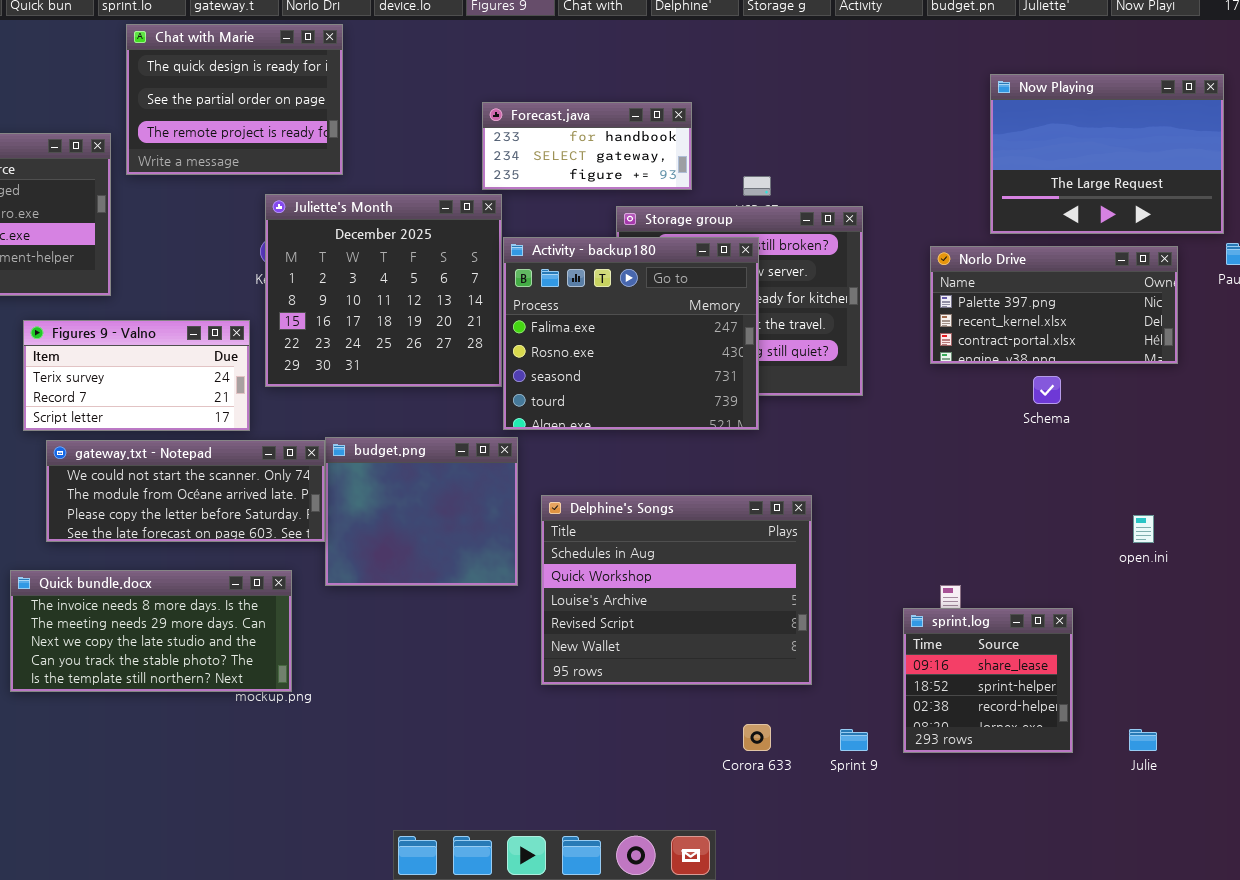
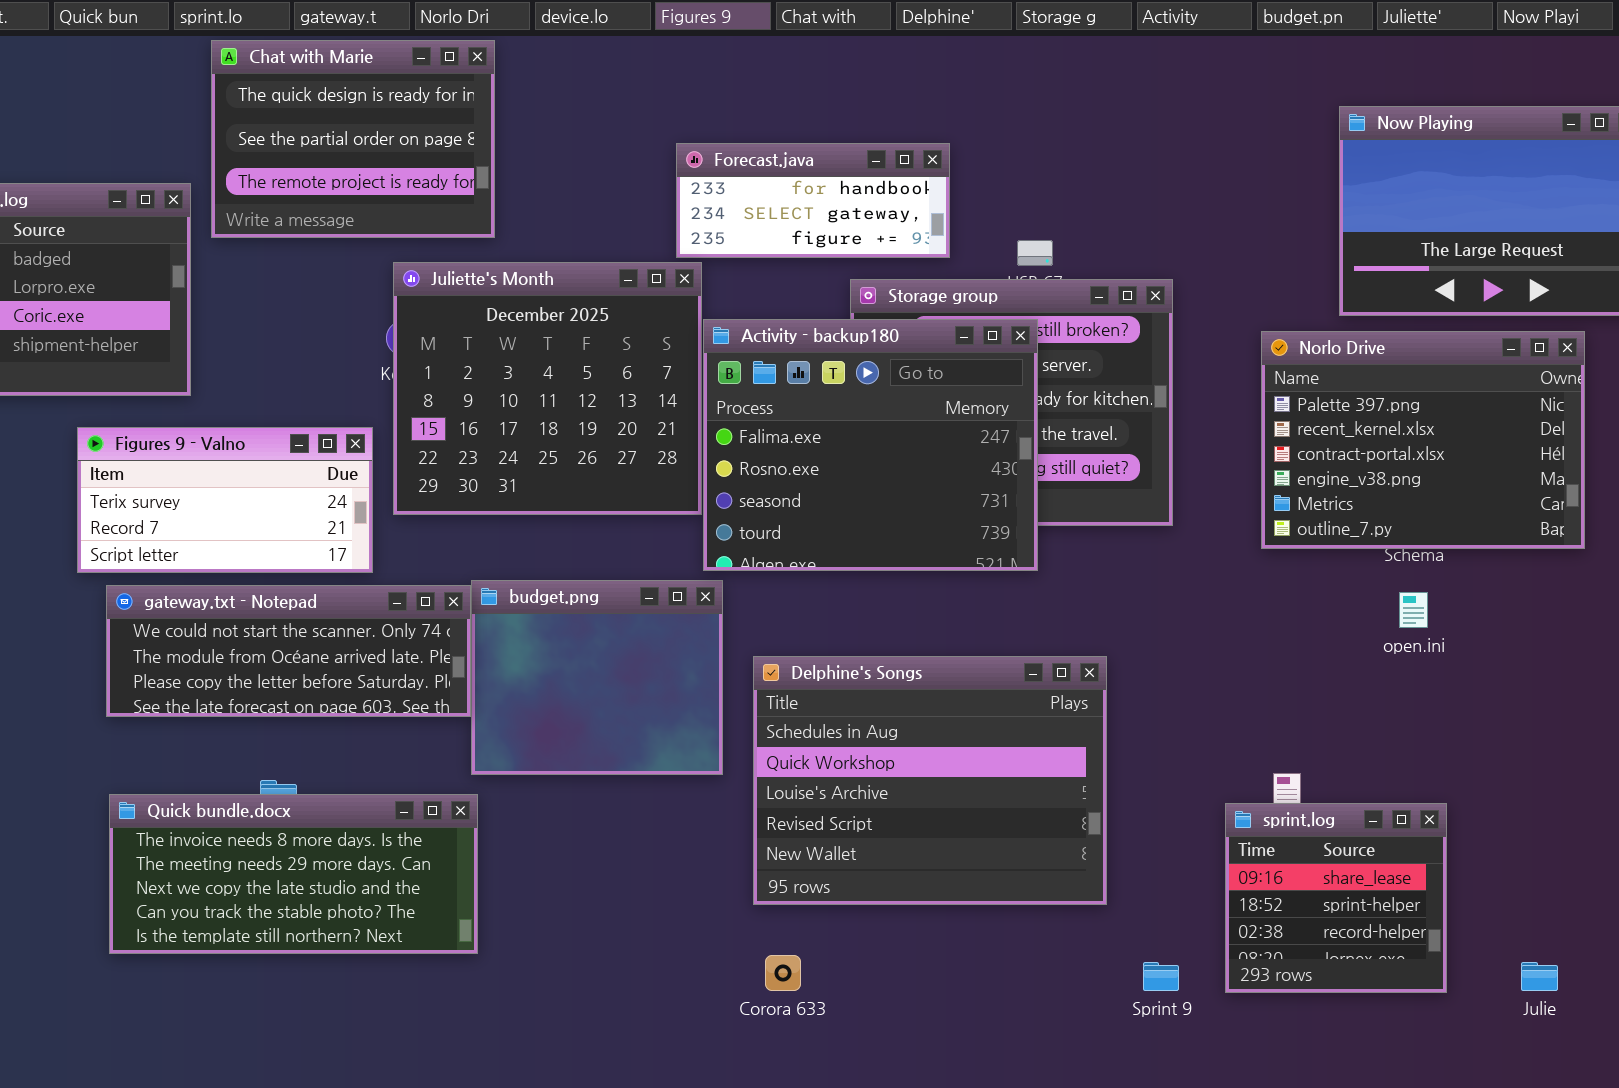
Norlo Drive: [930,246,1178,364] -> [1261,331,1585,549], resized
open.ini: [1133,515,1154,543] -> [1399,592,1428,628], moved
Quick bundle.docx: [10,570,292,692] -> [109,794,478,954], moved
Corora 633: [743,724,771,751] -> [765,955,801,991], moved

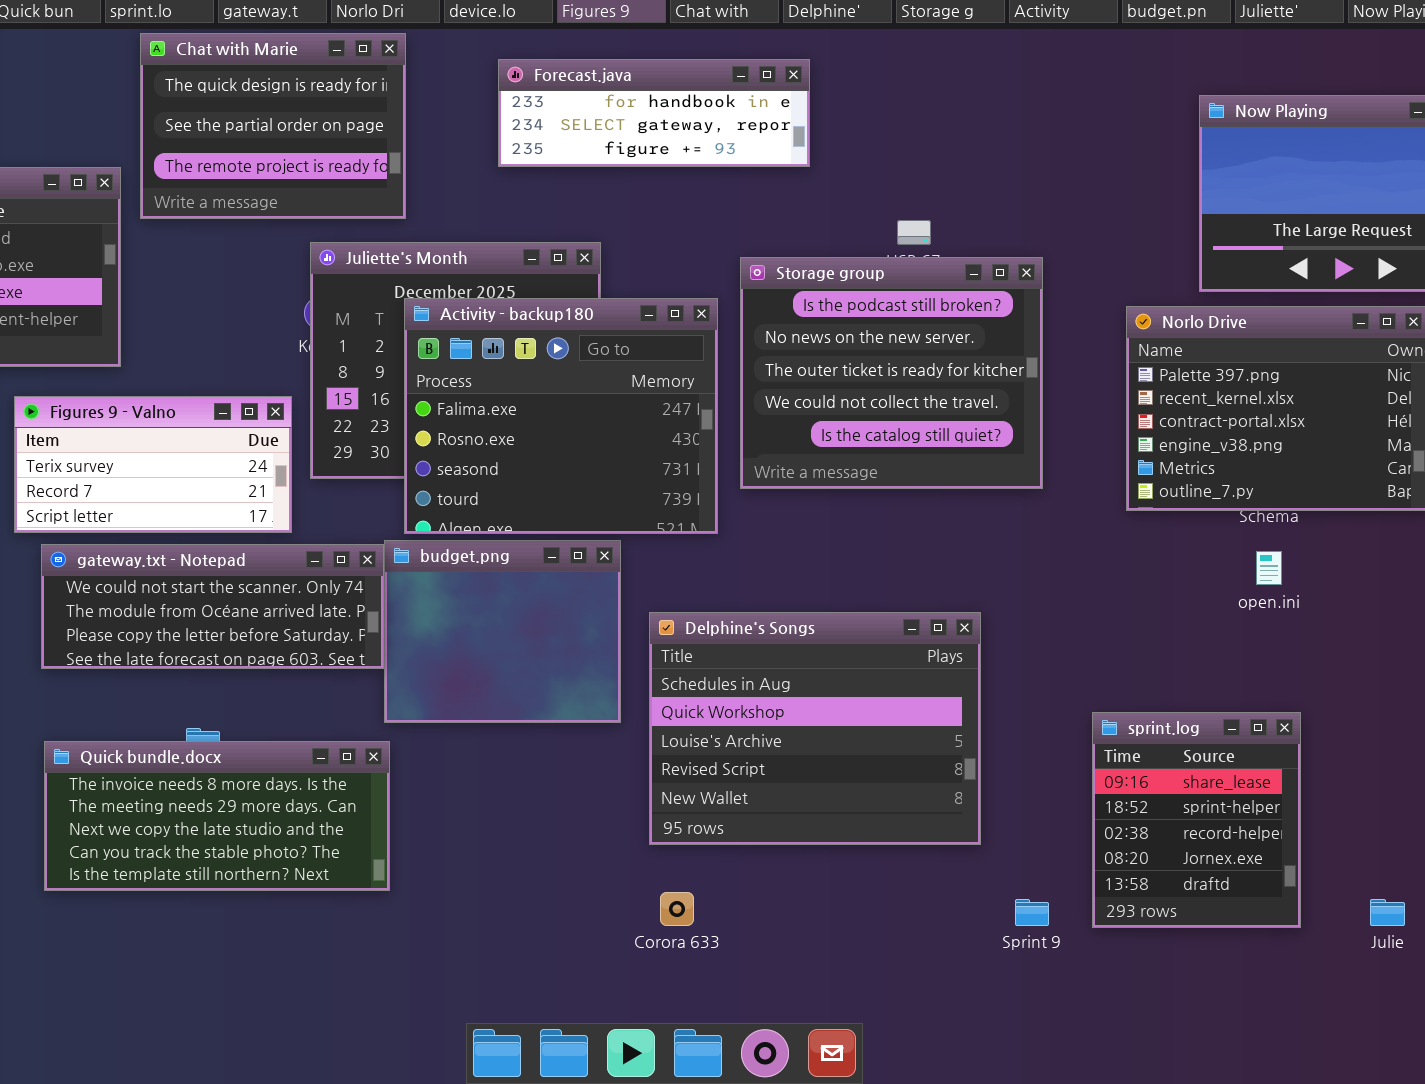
Forecast.java: [676,143,950,258] -> [498,59,810,167], moved, resized
Activity - backup180: [703,319,1038,571] -> [404,298,718,534], moved
sprint.log: [1225,803,1447,993] -> [1092,712,1301,928], resized

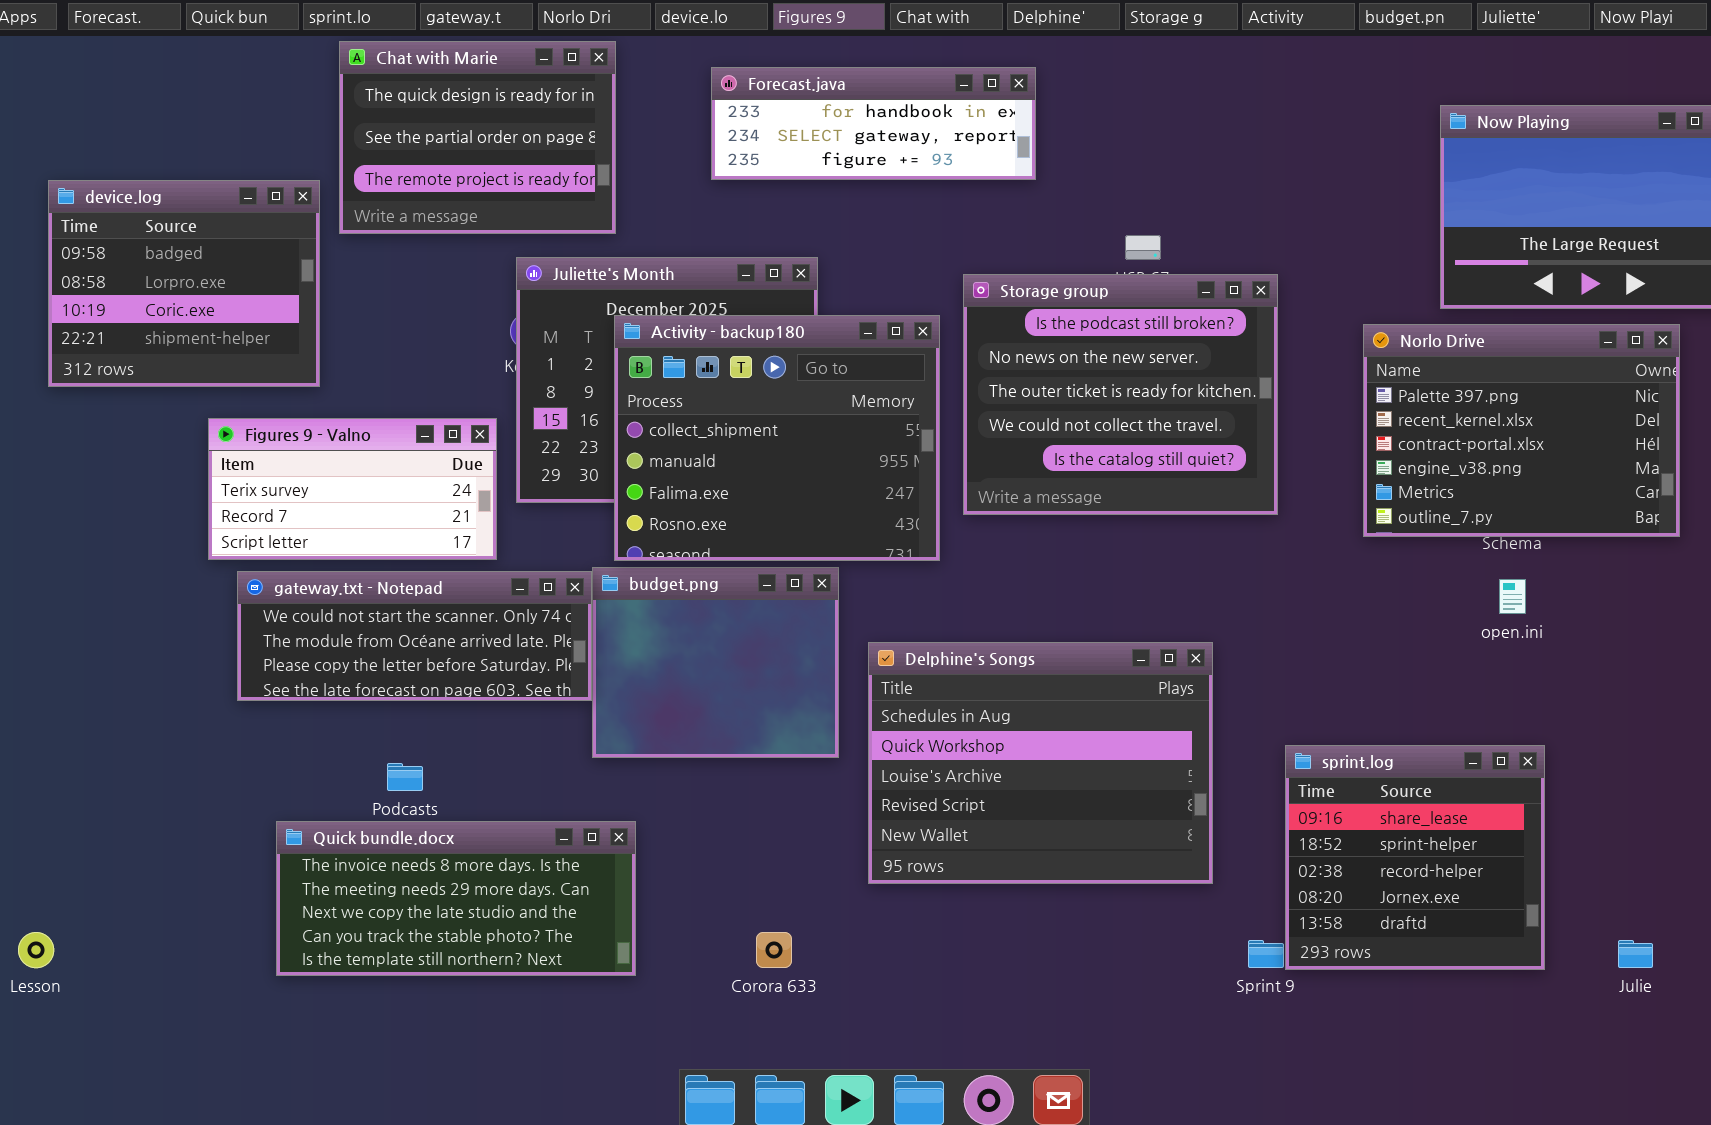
Activity - backup180: [404,298,718,534] -> [614,315,940,561], scrolled up 2 rows
sprint.log: [1092,712,1301,928] -> [1285,745,1545,970], resized
Quick bundle.docx: [44,741,390,891] -> [276,821,636,976], moved
Corora 633: [660,892,694,926] -> [756,932,792,968], moved

